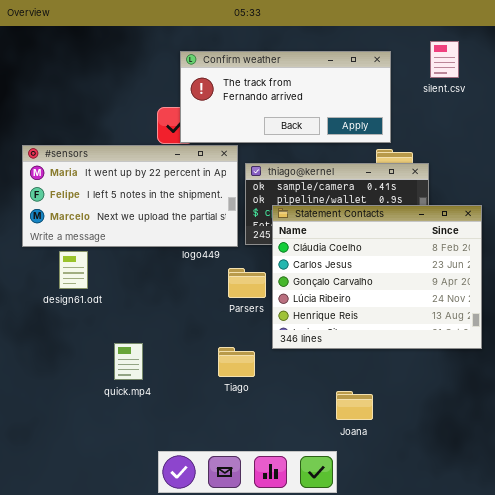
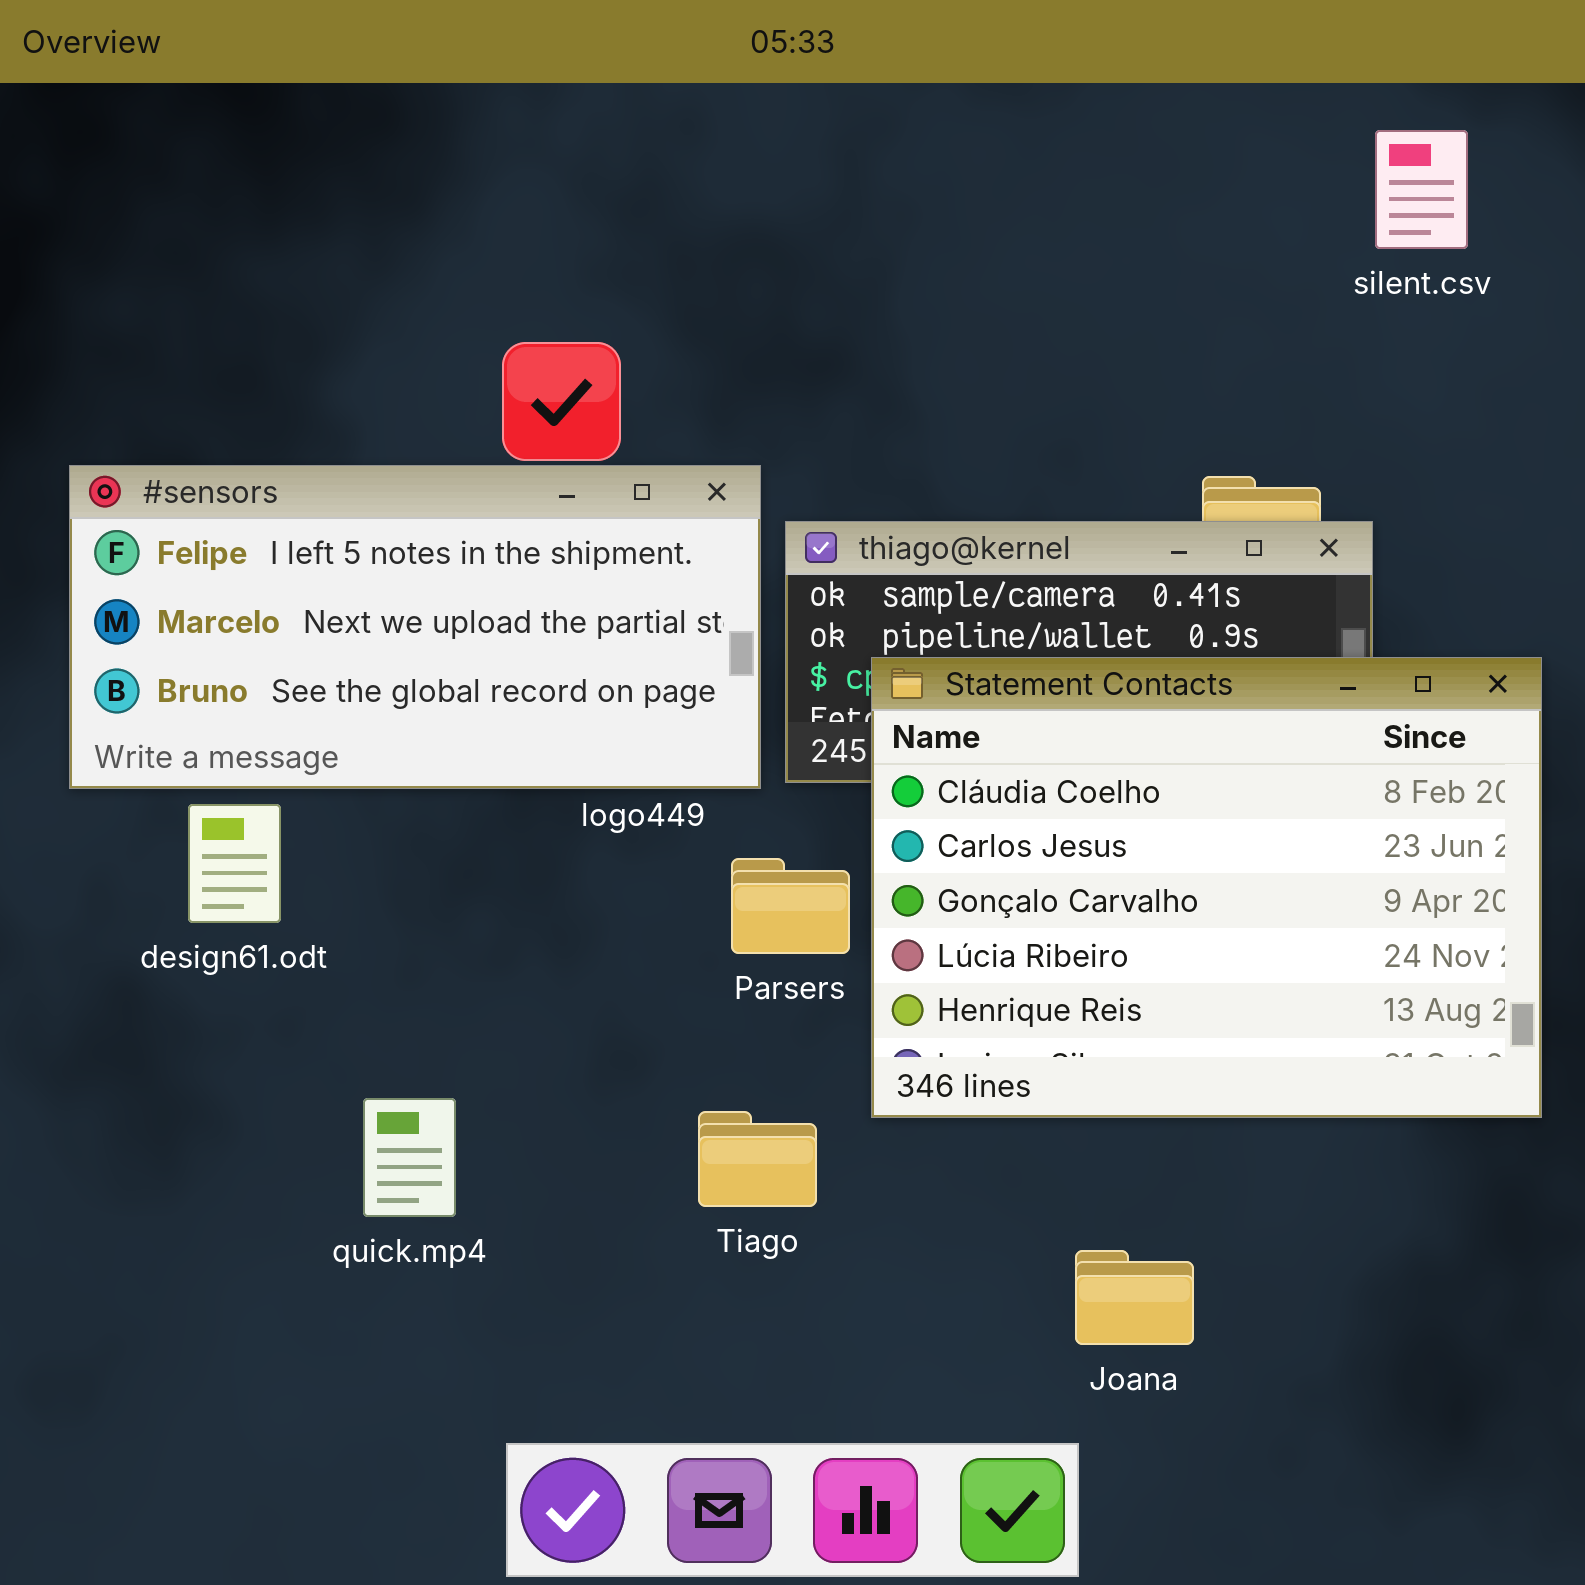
Confirm weather: [180,51,391,143] -> none, closed
#sensors: [22,145,238,247] -> [69,465,761,789], scrolled down 1 row

